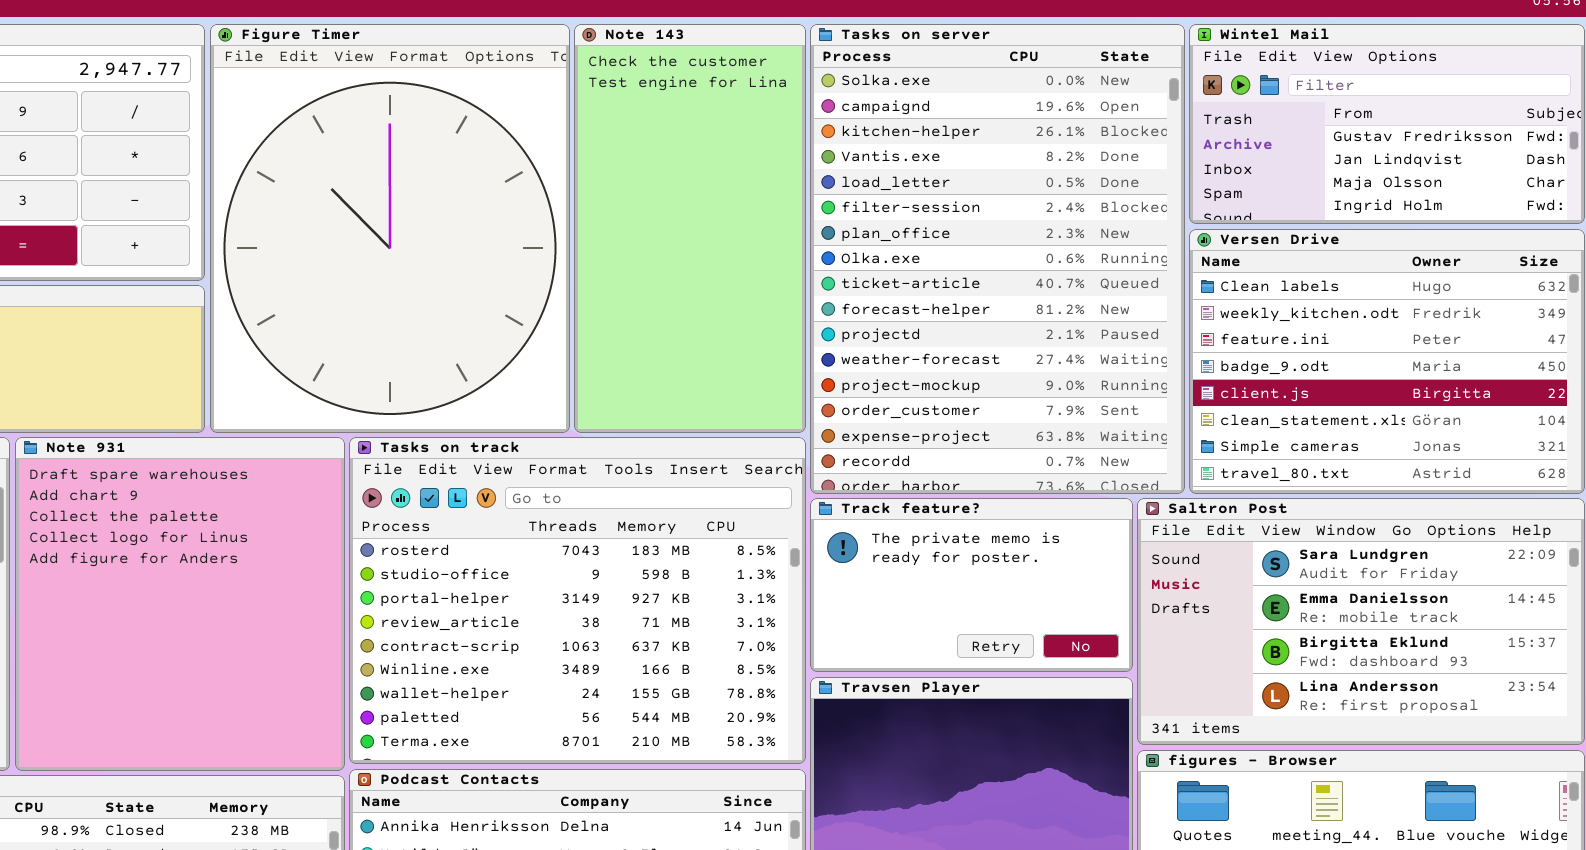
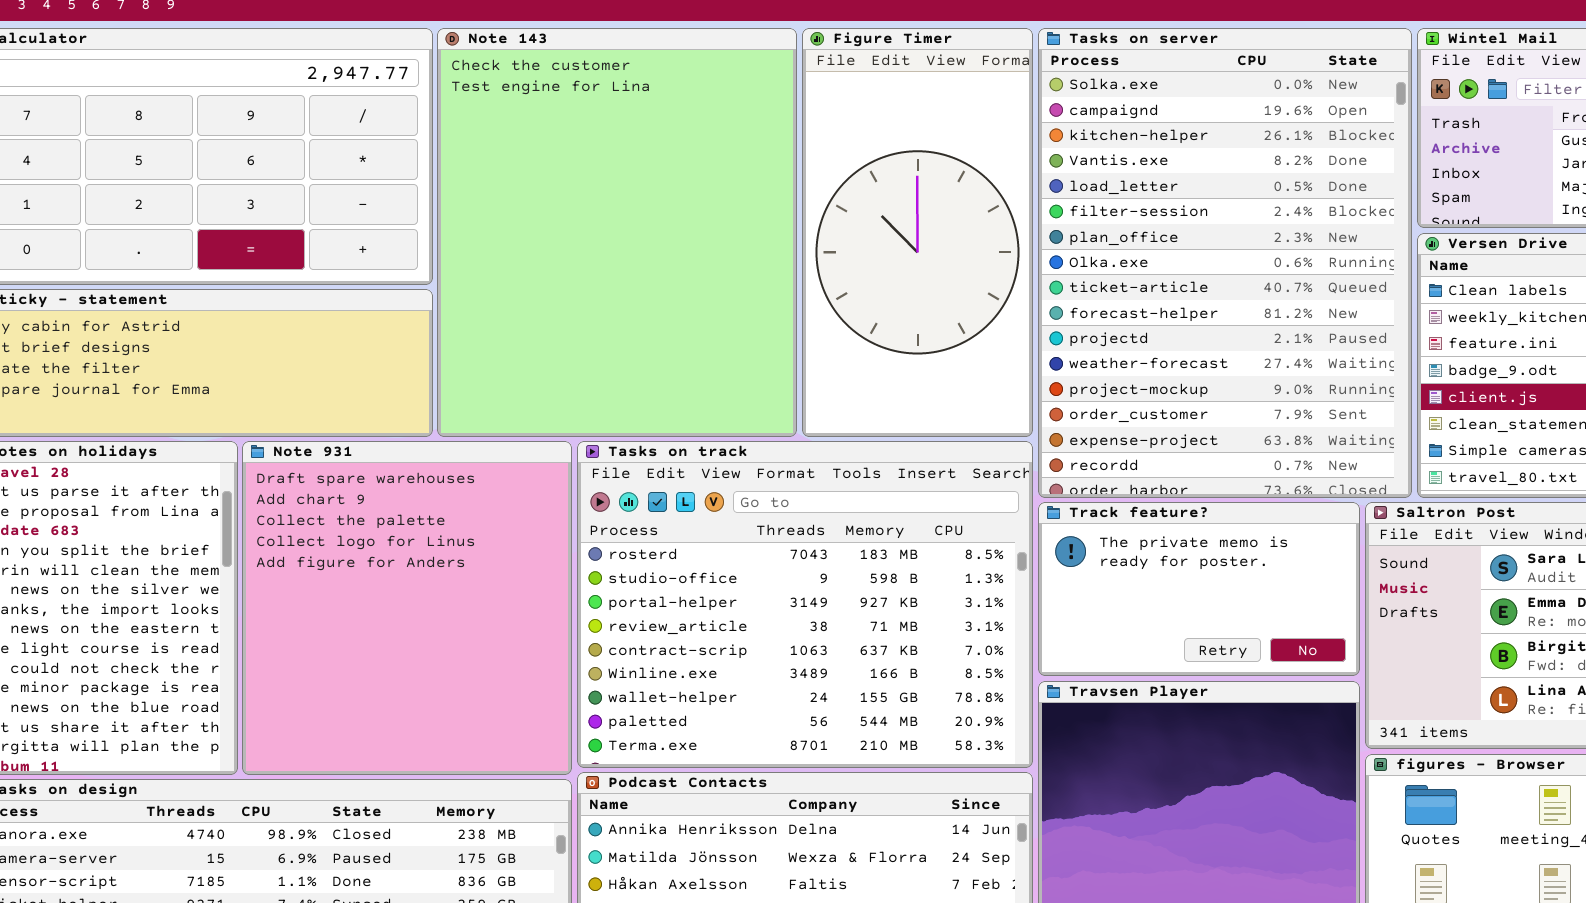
Figure Timer: [210,24,570,433] -> [802,28,1033,437], moved, resized
Note 143: [574,24,806,433] -> [437,28,797,437], moved, resized

